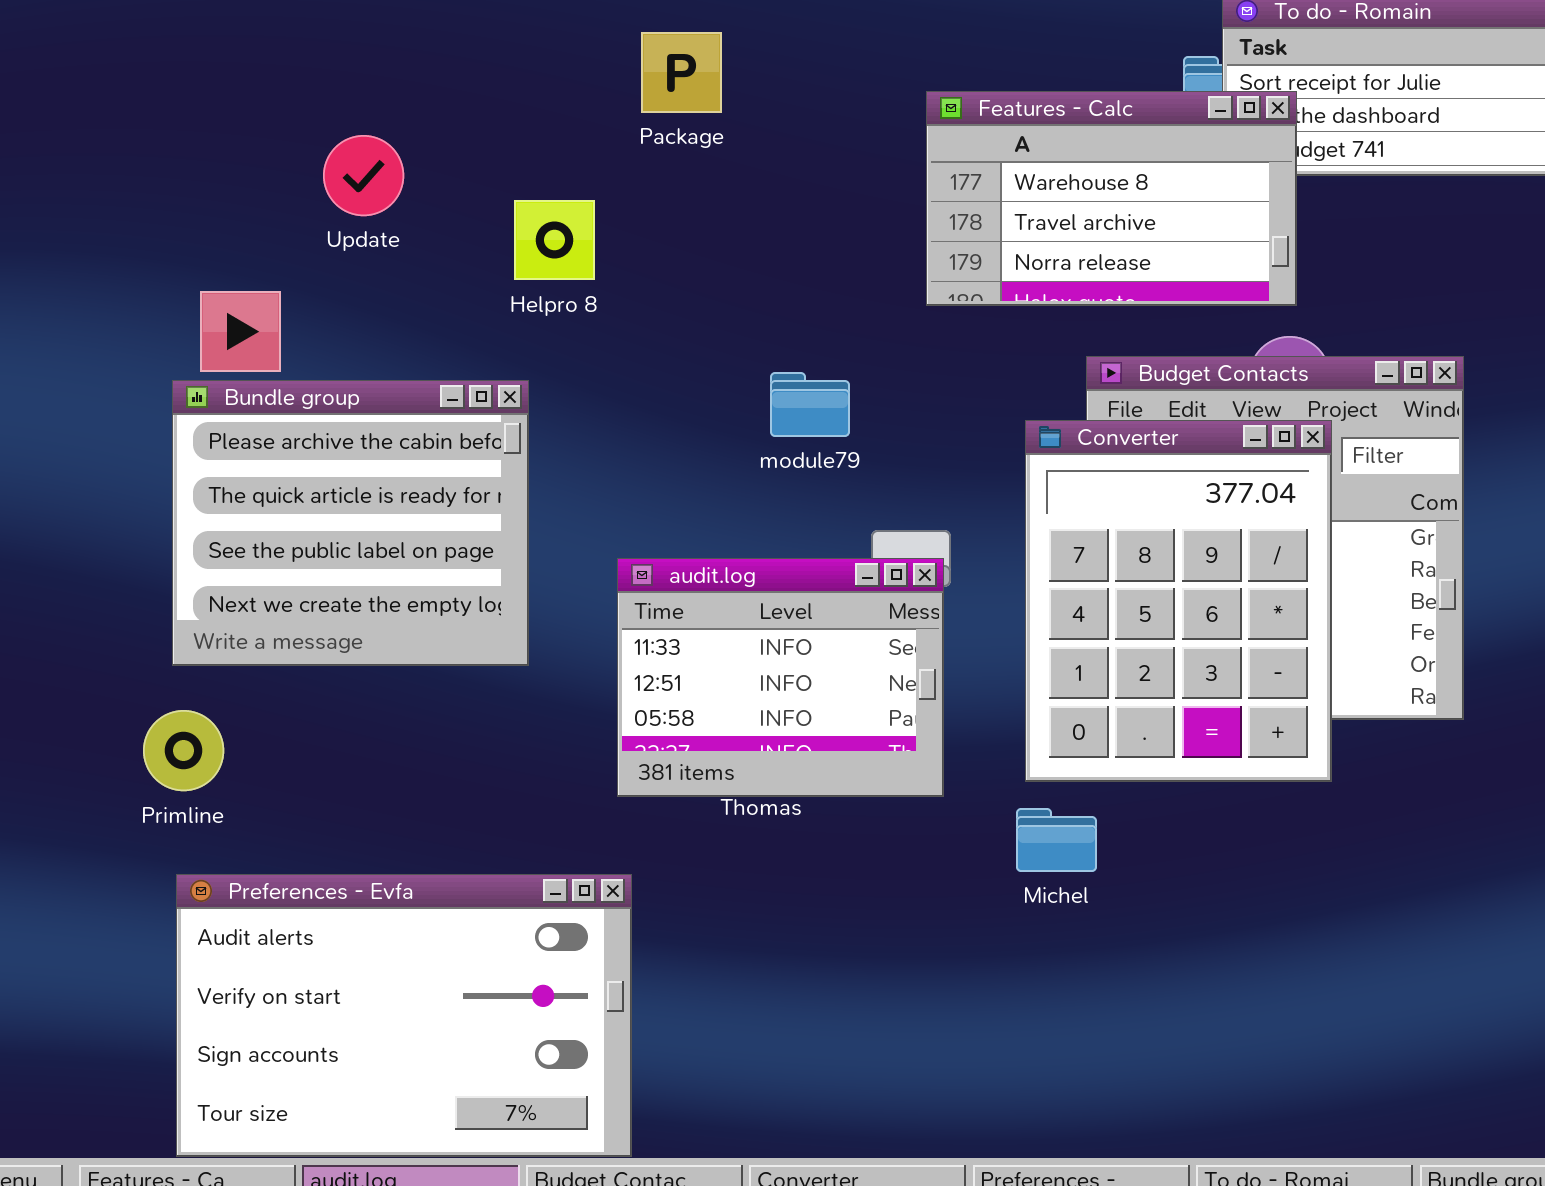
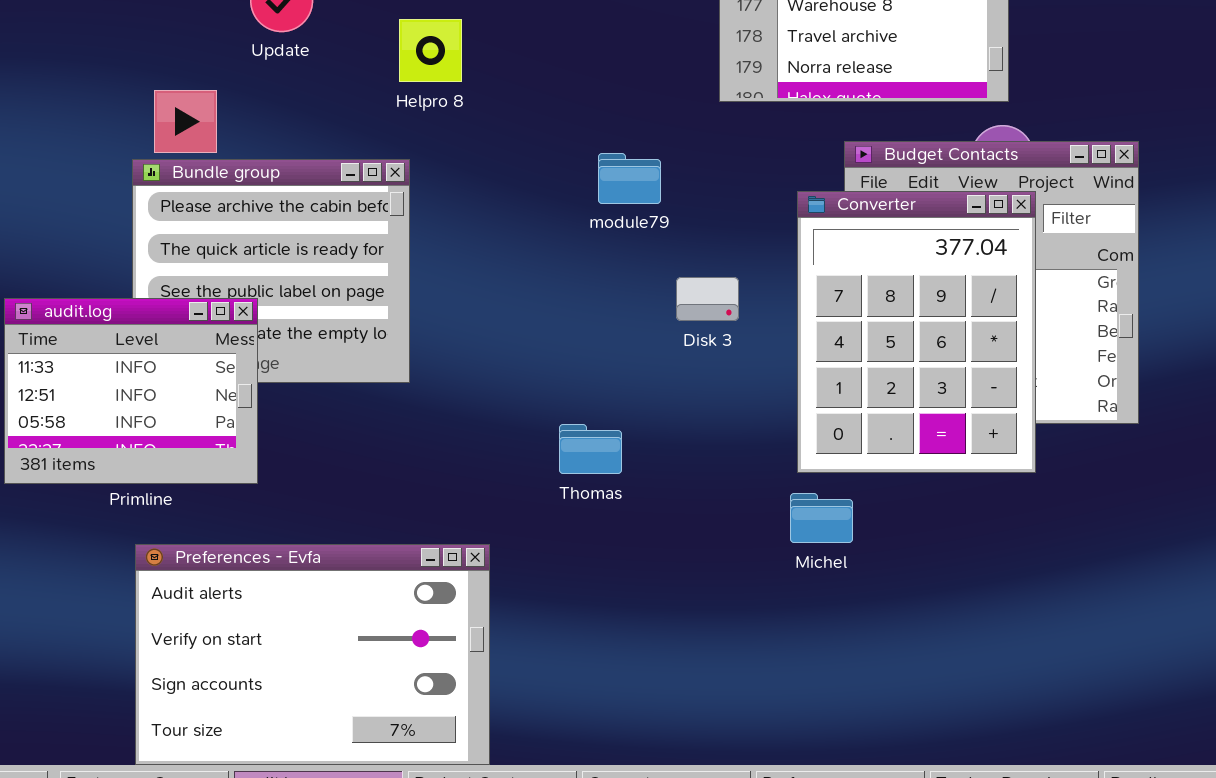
audit.log: [617,558,944,797] -> [4,298,258,484], moved

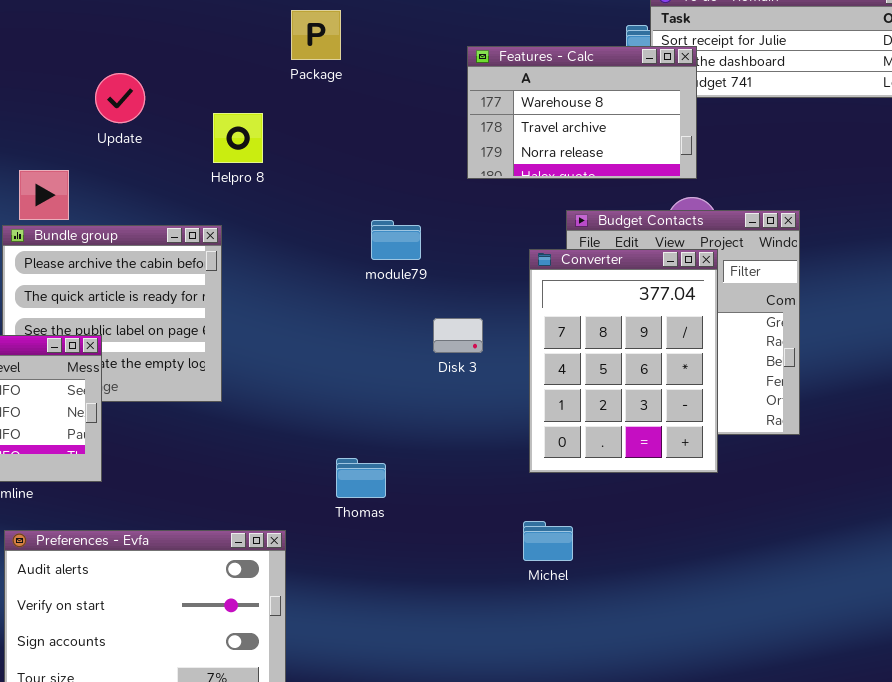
Thomas: [559,424,622,474] -> [336,458,386,498], moved
Michel: [790,493,853,543] -> [523,521,573,561], moved

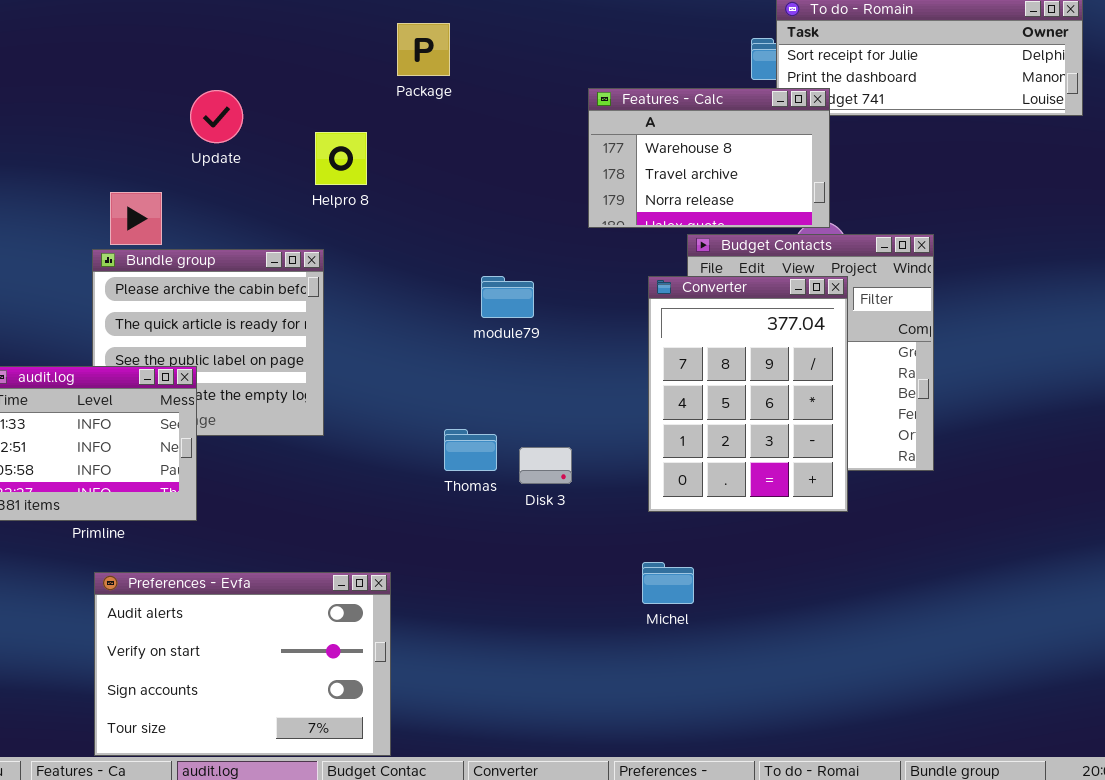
Features - Calc: [467,46,697,179] -> [588,88,830,228], moved
module79: [371,220,421,260] -> [481,276,534,318], moved
Disk 3: [433,318,483,353] -> [519,447,572,484], moved
Thomas: [336,458,386,498] -> [444,429,497,471], moved

